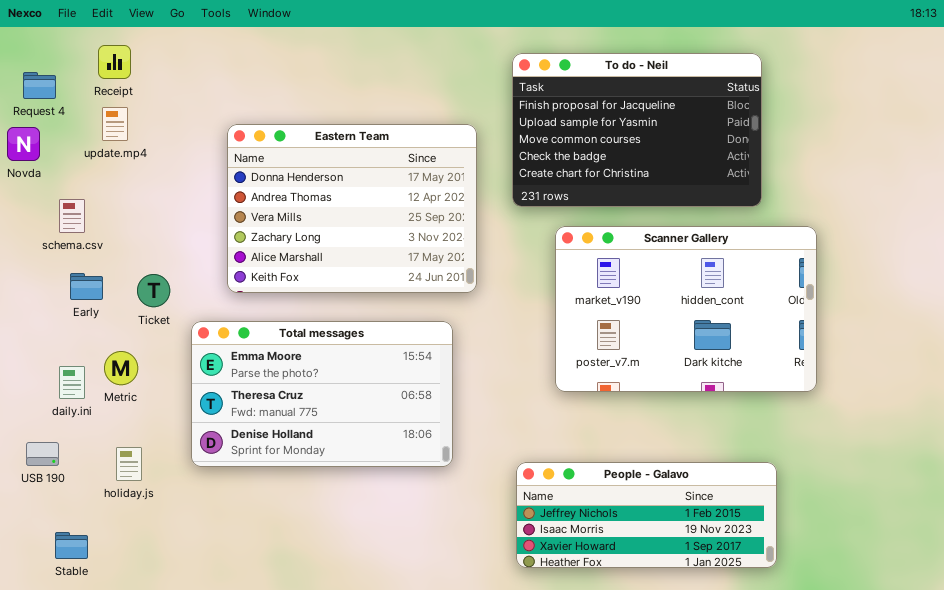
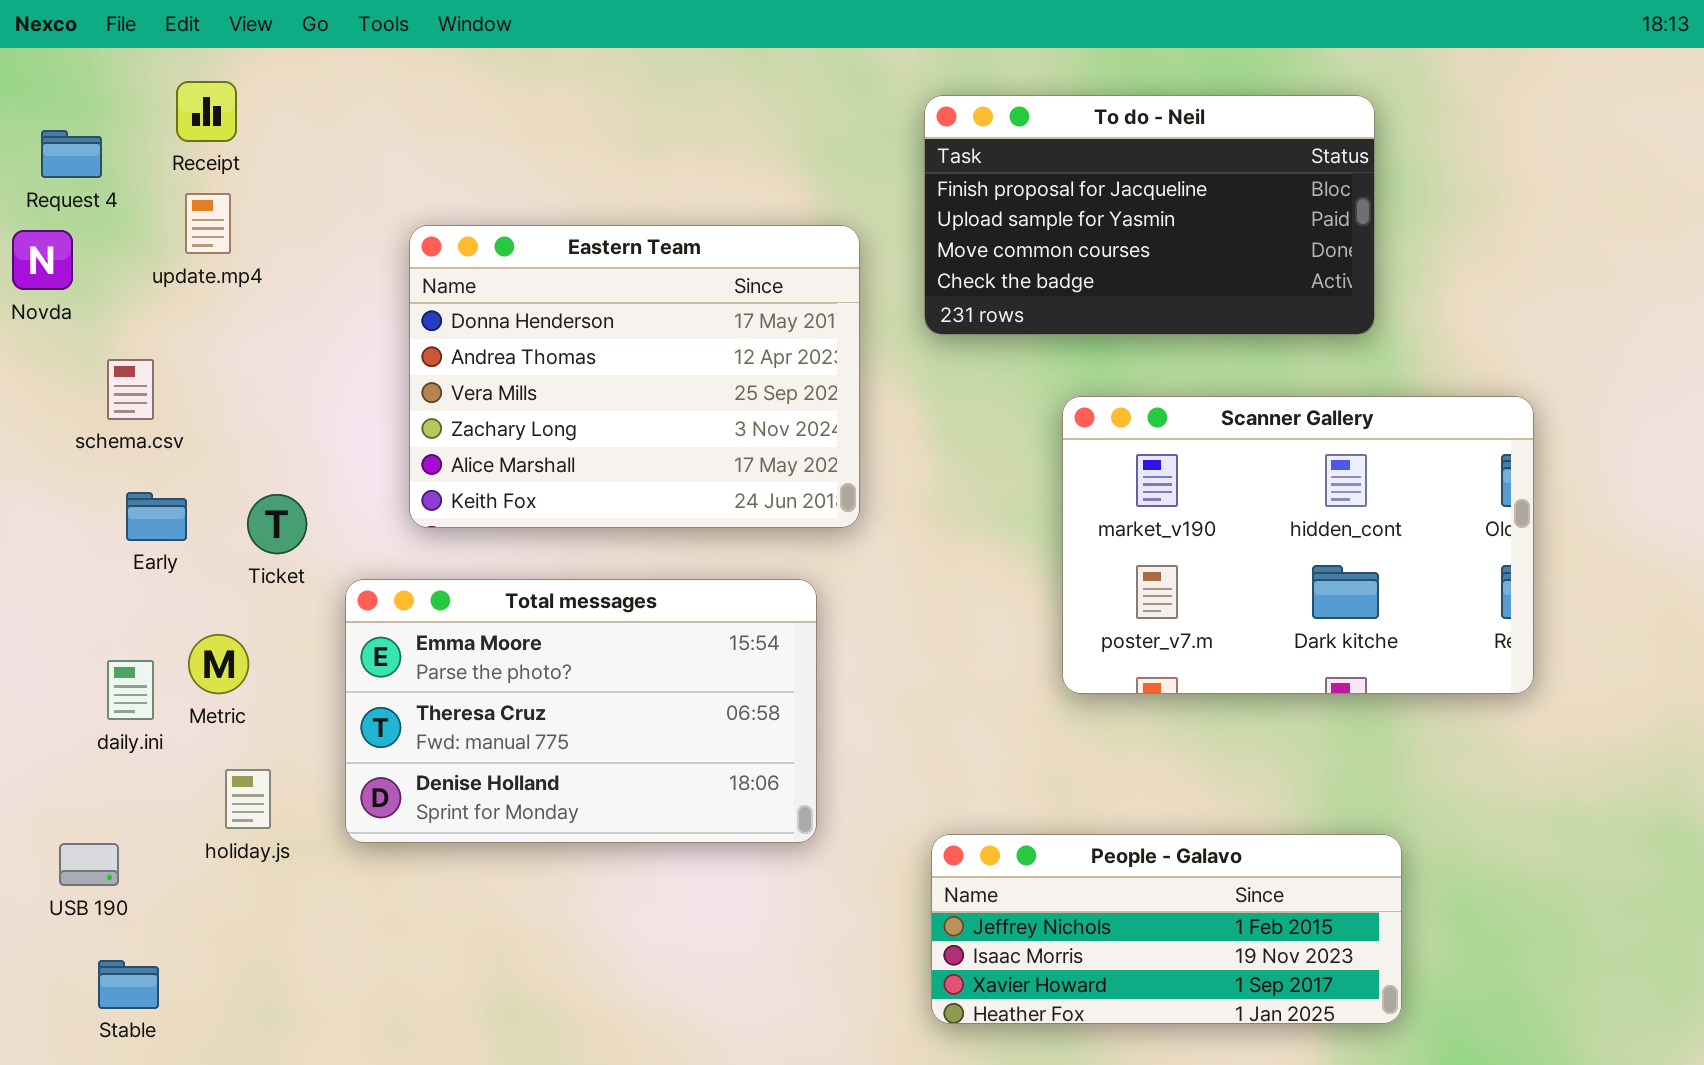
To do - Neil: [512,53,762,207] -> [924,95,1375,335], resized
Scanner Gallery: [555,226,817,392] -> [1062,396,1534,694], moved
USB 190: [26,442,59,466] -> [59,843,119,886], moved
holiday.js: [116,447,142,481] -> [225,769,271,829], moved

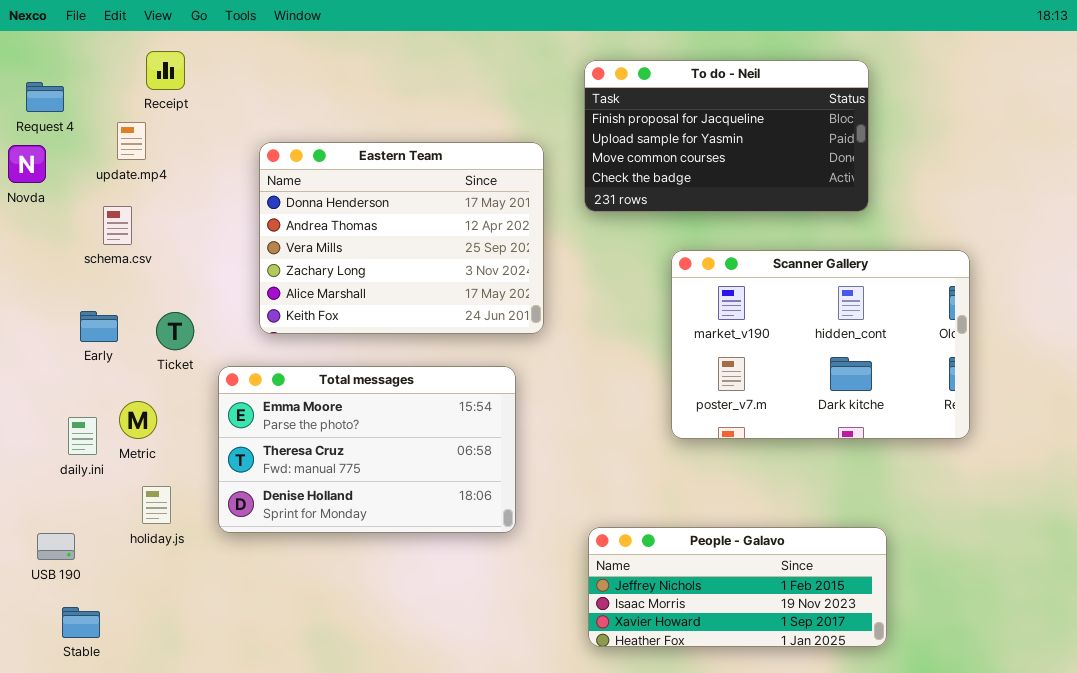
Receipt: [176,81,237,142] -> [146,51,185,90], moved
schema.csv: [107,359,154,420] -> [103,206,132,245], moved

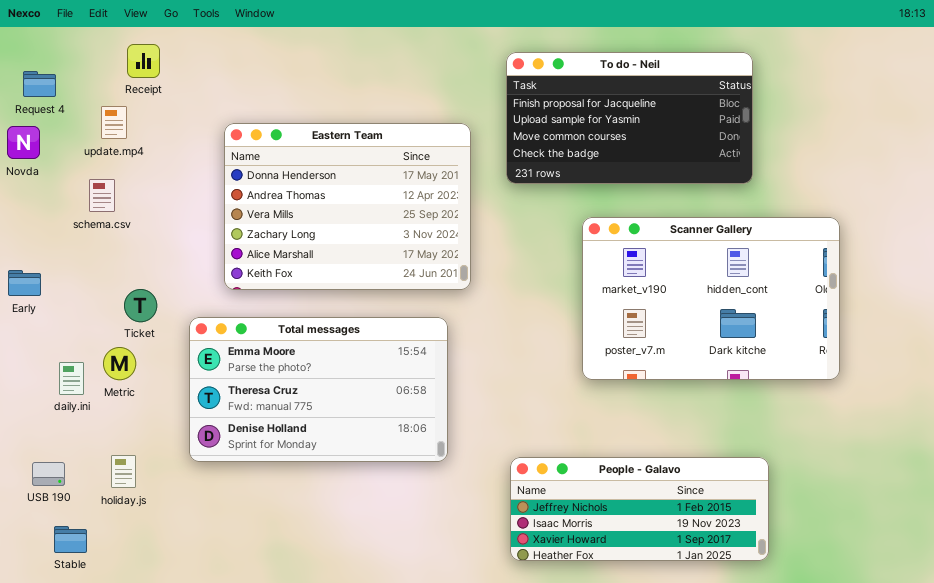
Early: [80,311,118,342] -> [8,270,41,296], moved
Ticket: [156,312,194,350] -> [124,289,157,322], moved
holiday.js: [142,486,171,524] -> [111,455,136,488], moved

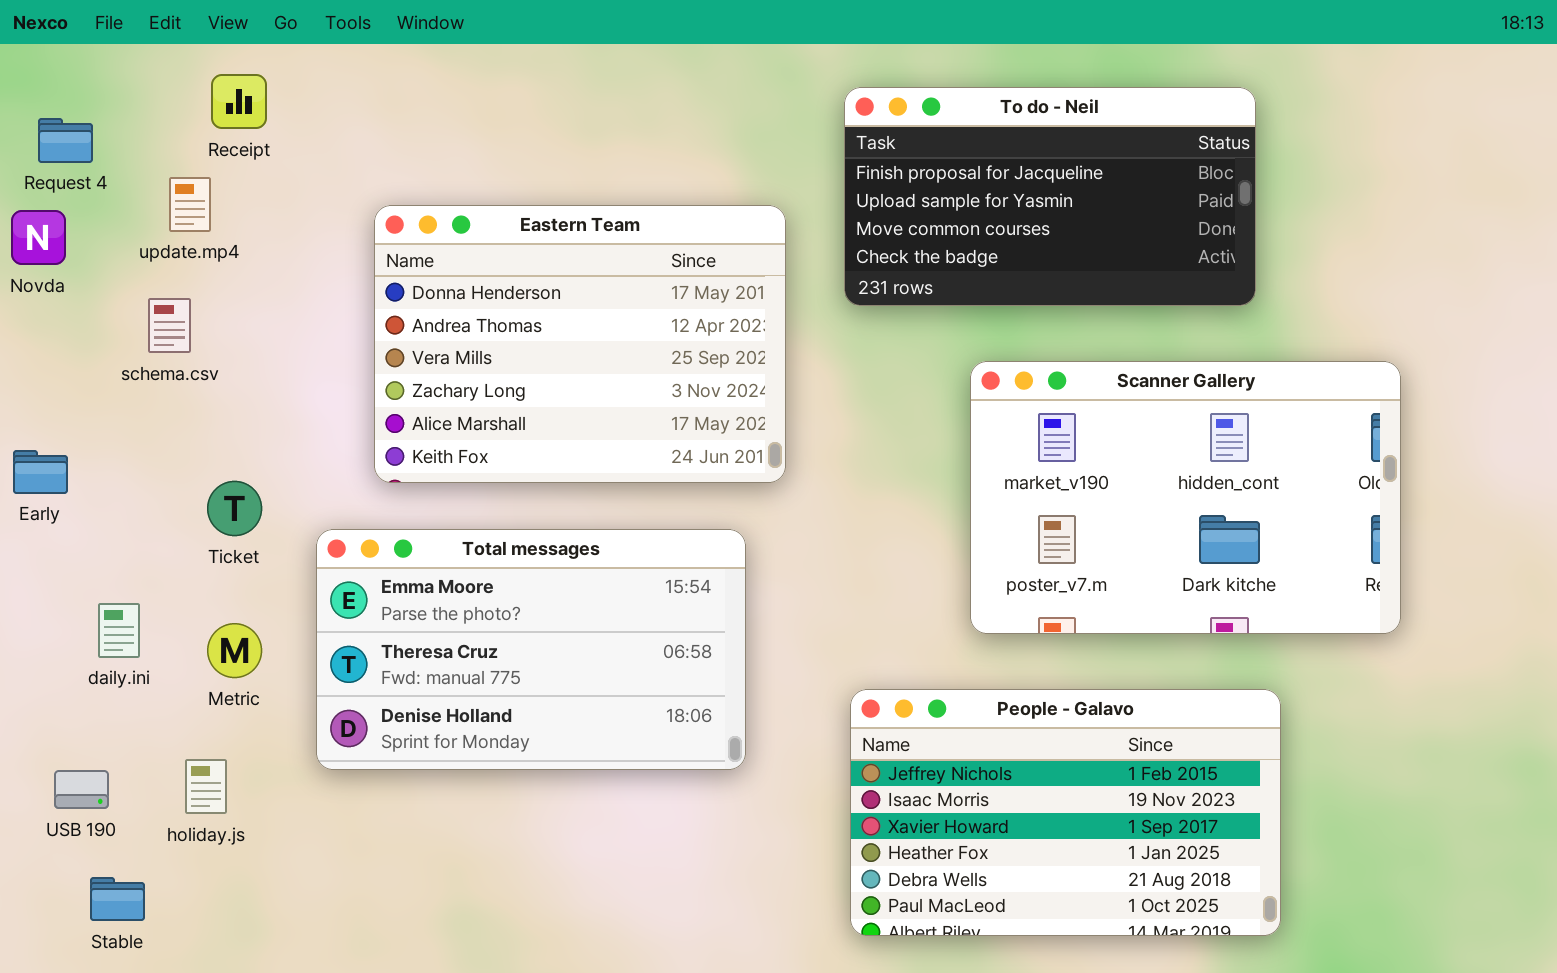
Metric: [103,347,136,380] -> [207,623,262,678], moved
People - Galavo: [510,457,769,561] -> [850,689,1281,936], resized

